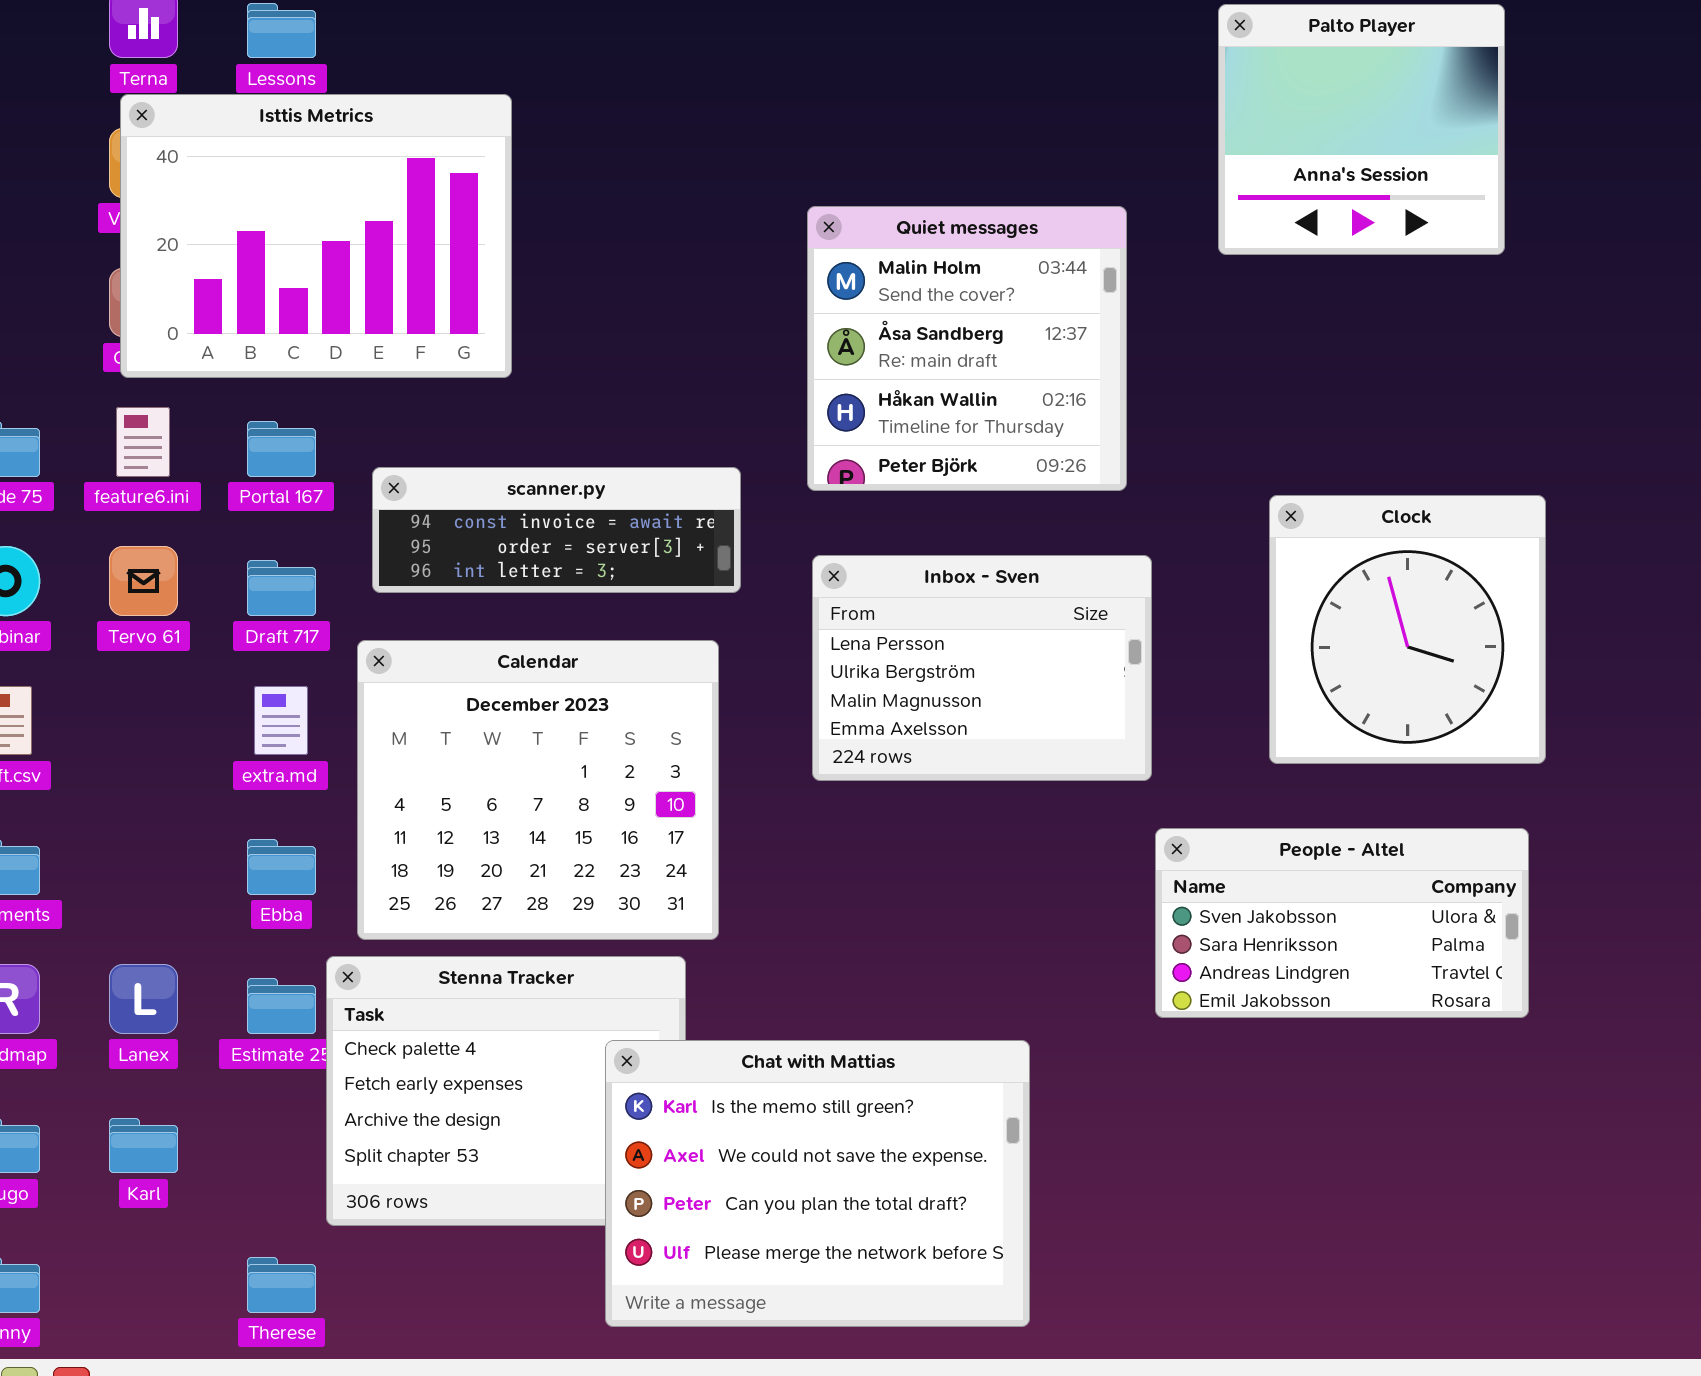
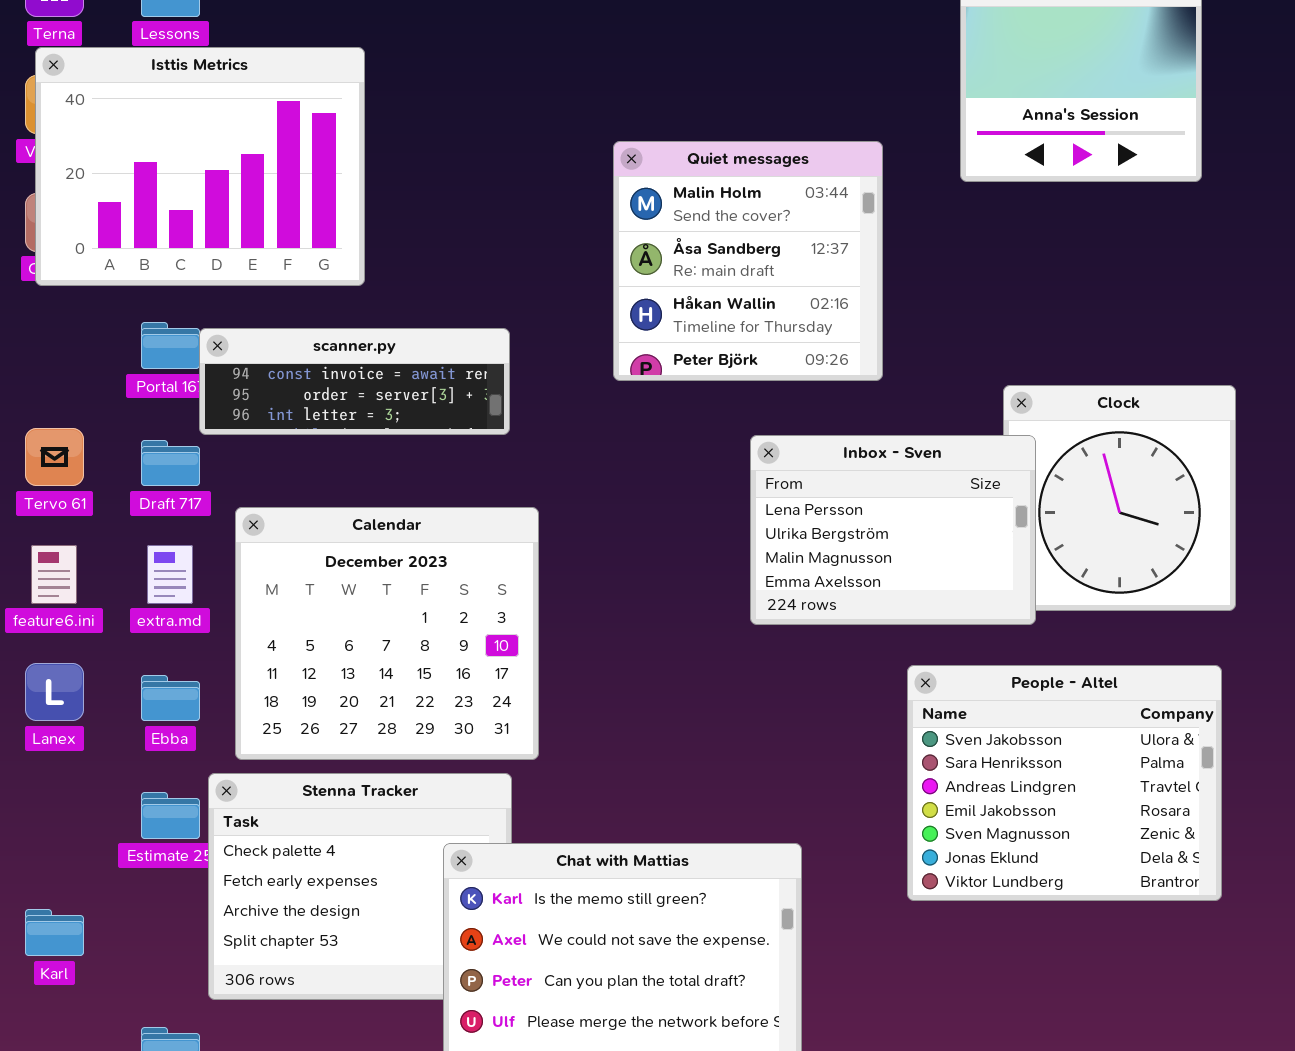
feature6.ini: [116,407,170,477] -> [31,545,77,604], moved
scanner.py: [372,467,741,593] -> [199,328,510,435], moved
Inbox - Sven: [812,555,1152,781] -> [750,435,1036,625], moved
People - Altel: [1155,828,1529,1018] -> [907,665,1222,901], resized
Lanex: [109,964,178,1034] -> [25,663,84,721], moved

